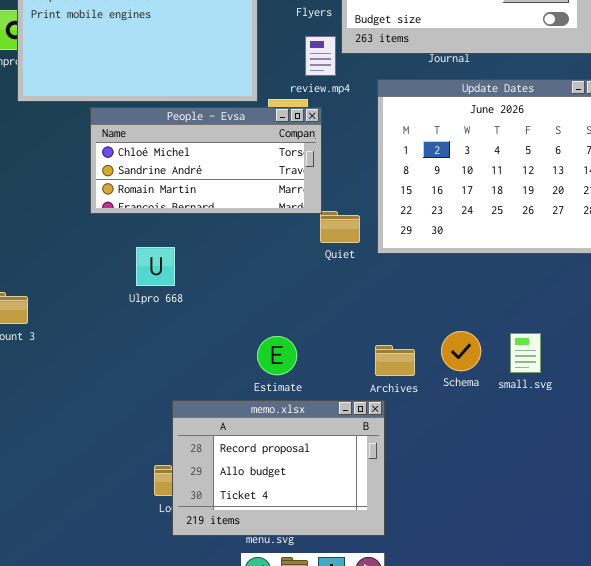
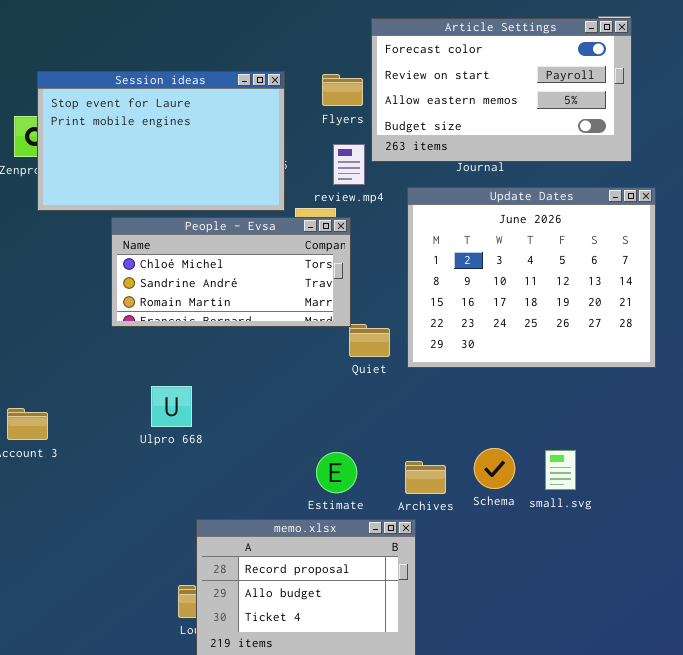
Ulpro 668: [136,247,175,286] -> [151,386,192,427], moved
Estimate: [257,336,297,375] -> [316,452,357,493], moved

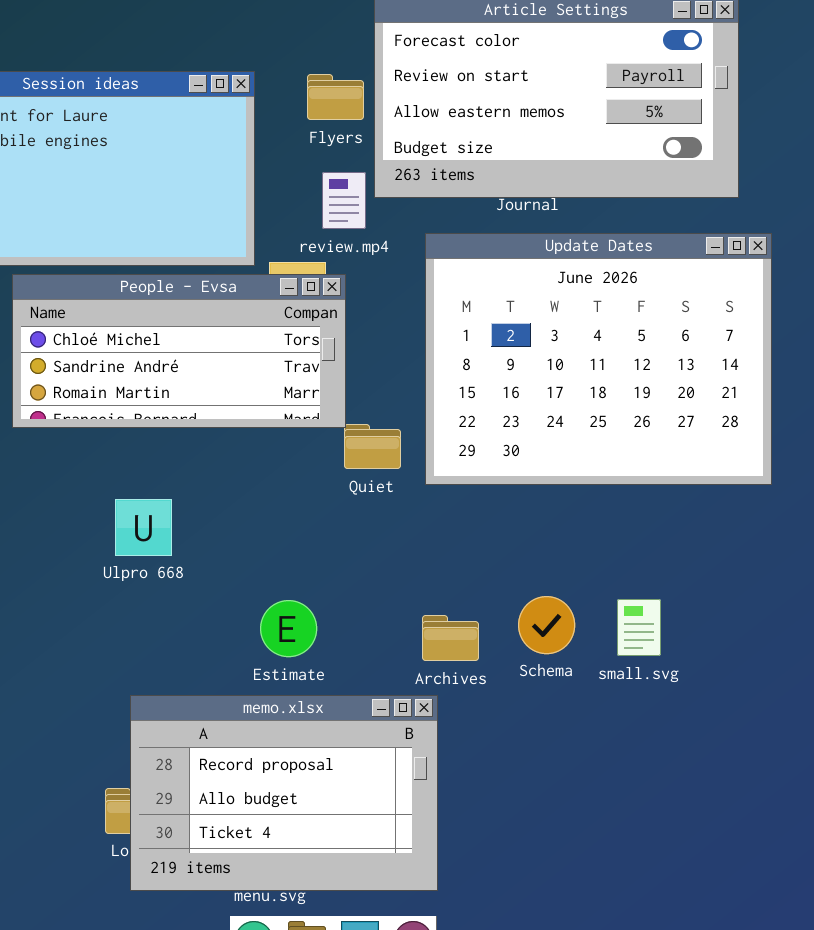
Ulpro 668: [151,386,192,427] -> [115,499,172,556], moved
Estimate: [316,452,357,493] -> [260,600,317,657], moved

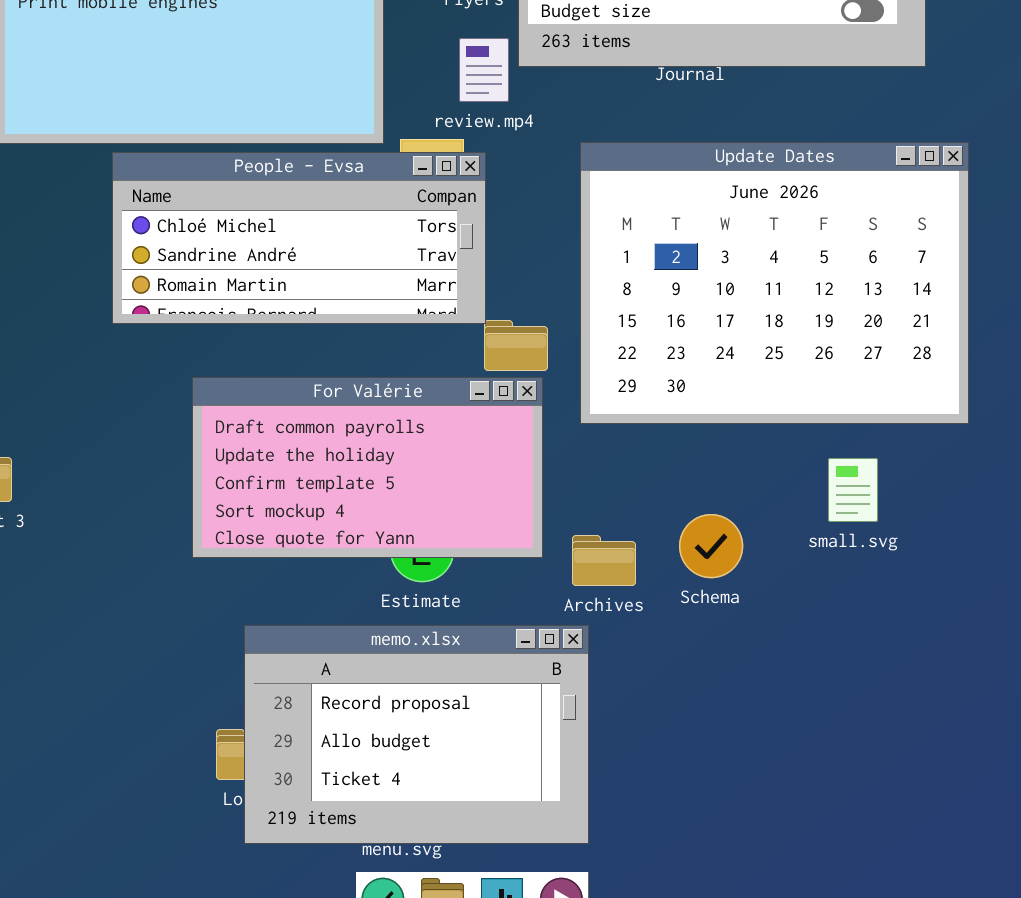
Update Dates: [425,233,772,485] -> [580,142,969,424], moved
For Valérie: none -> [192,377,543,558], opened
small.svg: [617,599,661,656] -> [828,458,878,522], moved

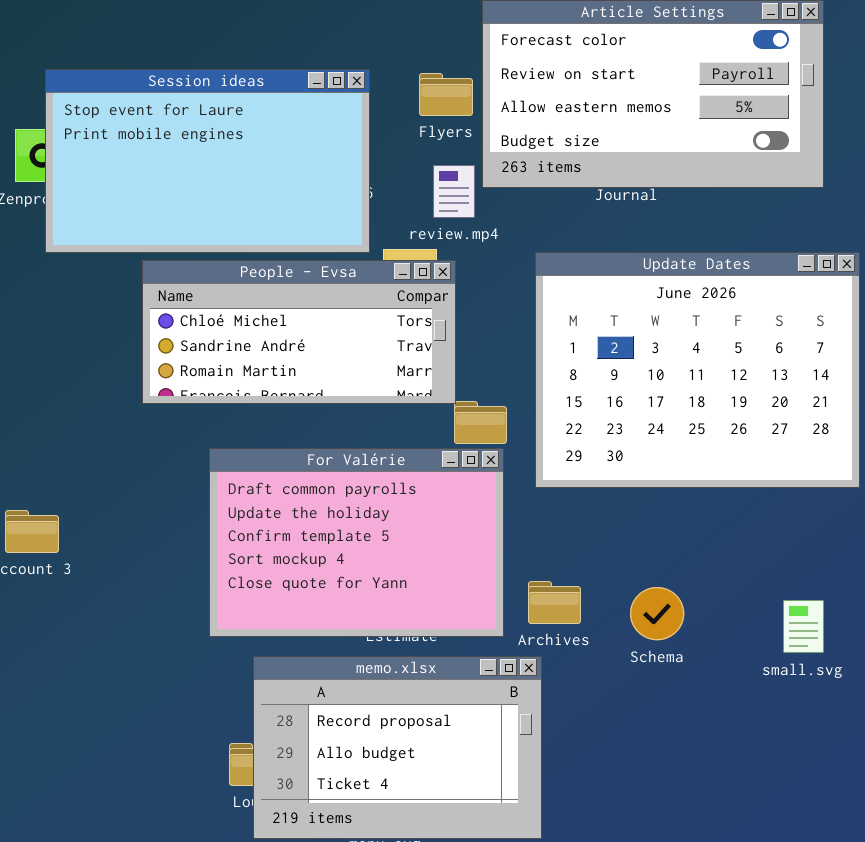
For Valérie: [192,377,543,558] -> [209,448,504,637], resized
small.svg: [828,458,878,522] -> [783,600,824,653], moved
Schema: [679,514,743,578] -> [630,587,684,640], moved

